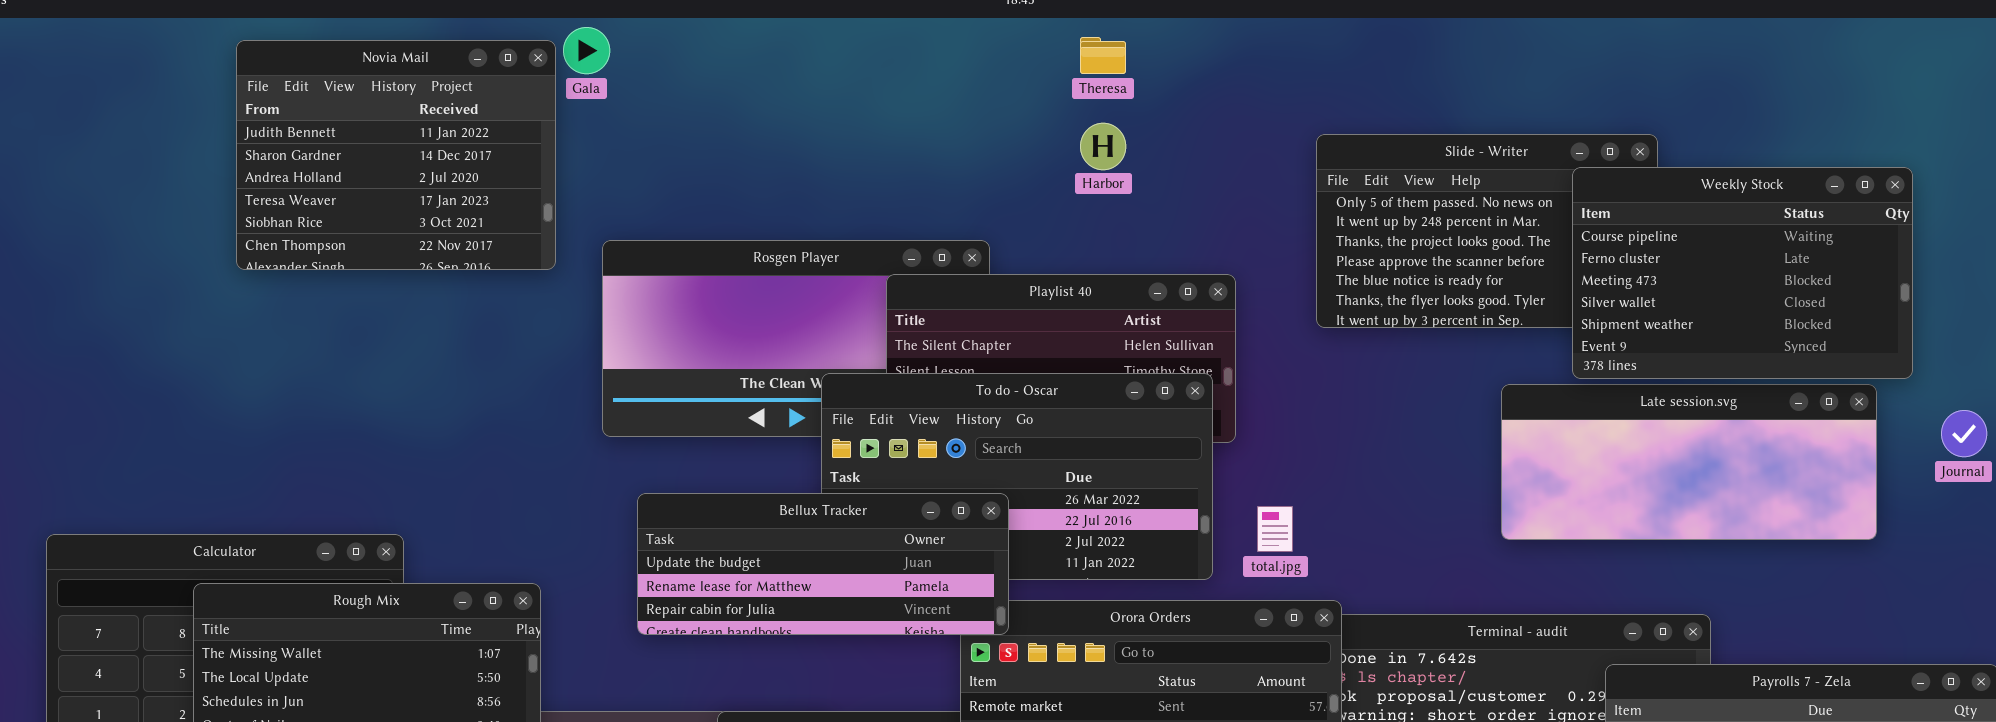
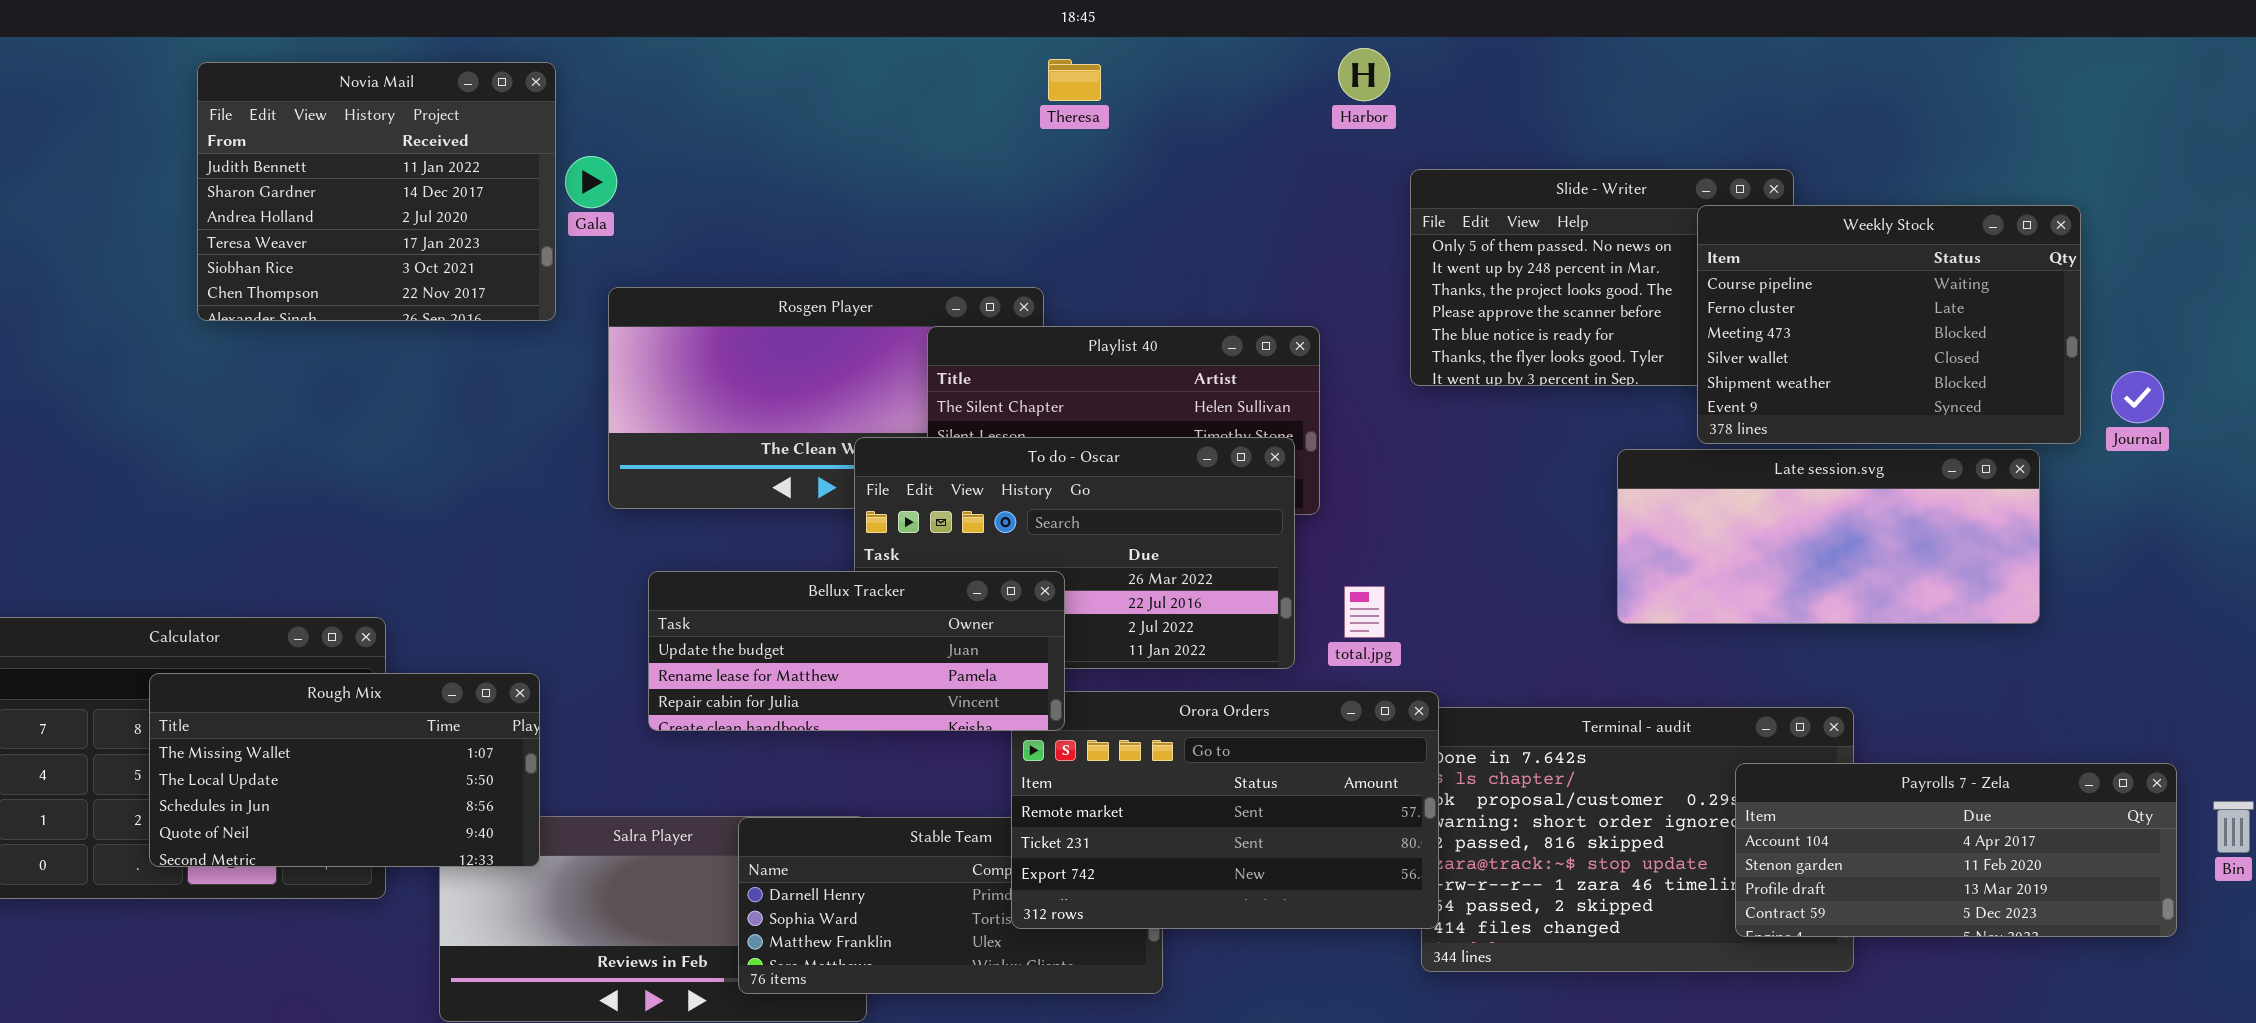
Gala: [563,27,610,74] -> [565,156,617,208], moved
Theresa: [1080,37,1126,74] -> [1048,59,1101,101], moved
Harbor: [1080,123,1126,170] -> [1338,48,1390,101], moved
Journal: [1941,410,1987,457] -> [2111,371,2164,423], moved

